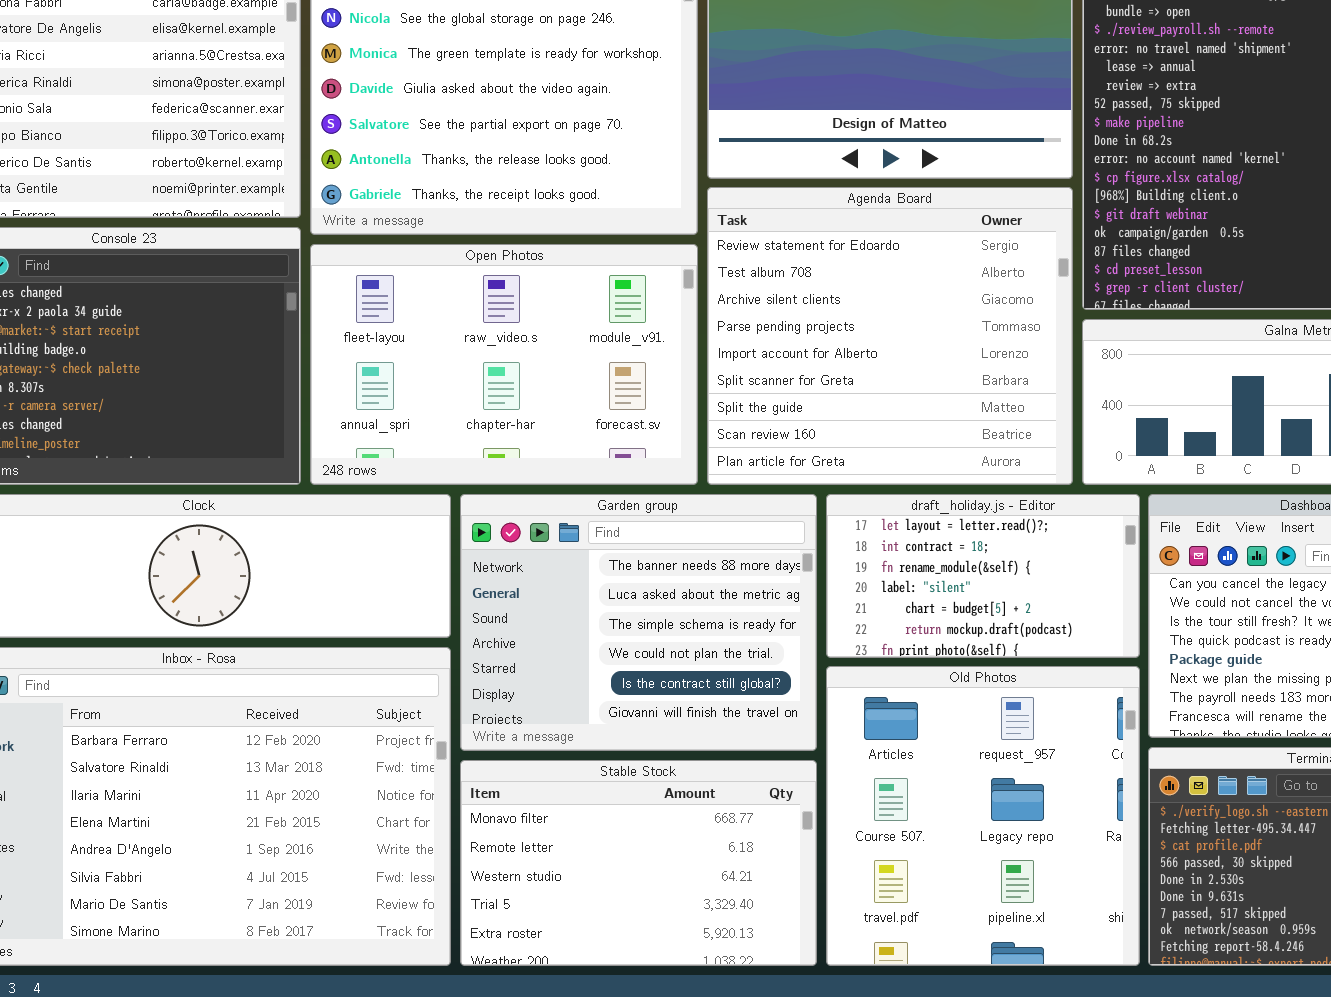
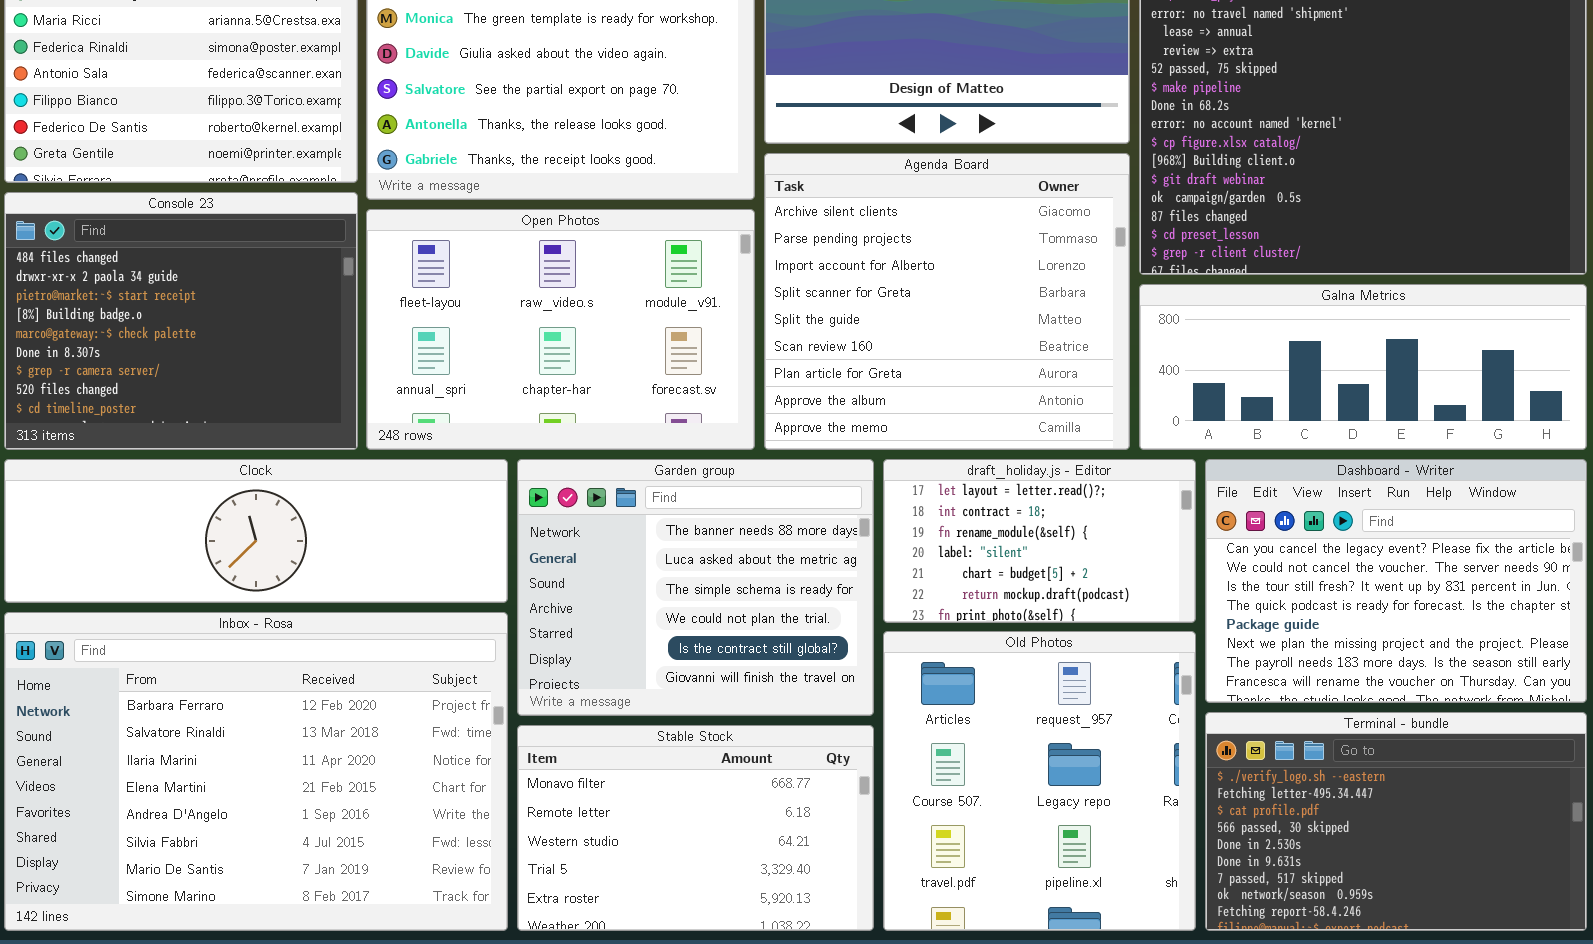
Agenda Board: [707,187,1073,485] -> [764,153,1130,450], scrolled down 2 rows

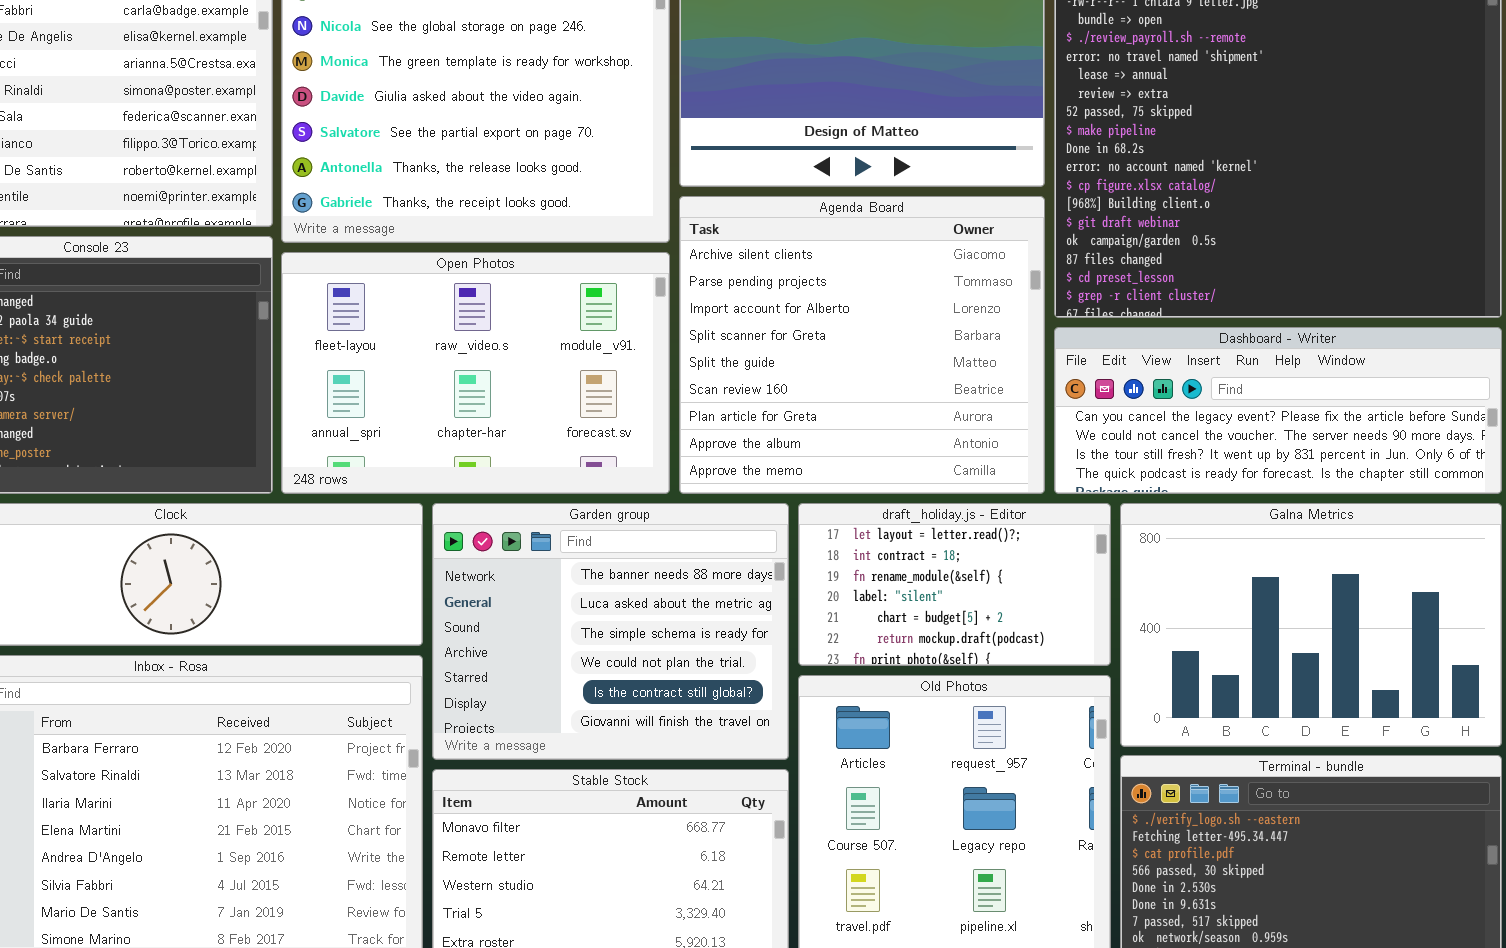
Galna Metrics: [1139,284,1587,450] -> [1120,503,1502,747], moved, resized
Dashboard - Writer: [1205,459,1587,703] -> [1054,327,1502,494], moved, resized

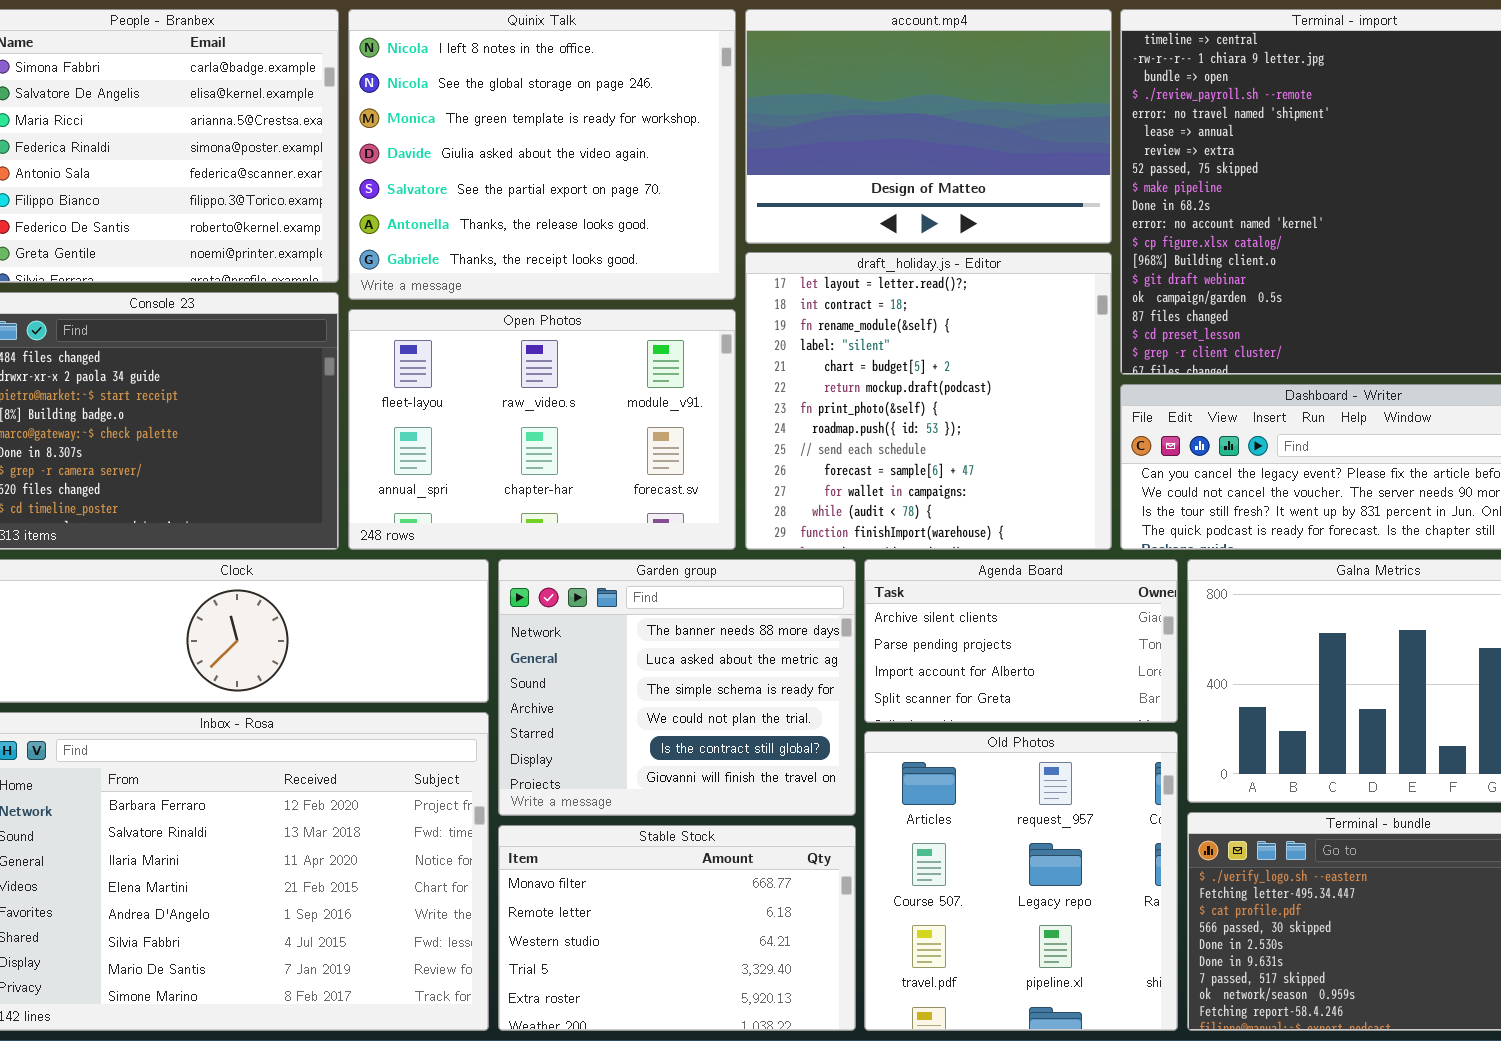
Agenda Board: [679,196,1045,494] -> [864,559,1178,723], moved, resized
draft_holiday.js - Editor: [798,503,1111,666] -> [745,252,1112,550], moved, resized

